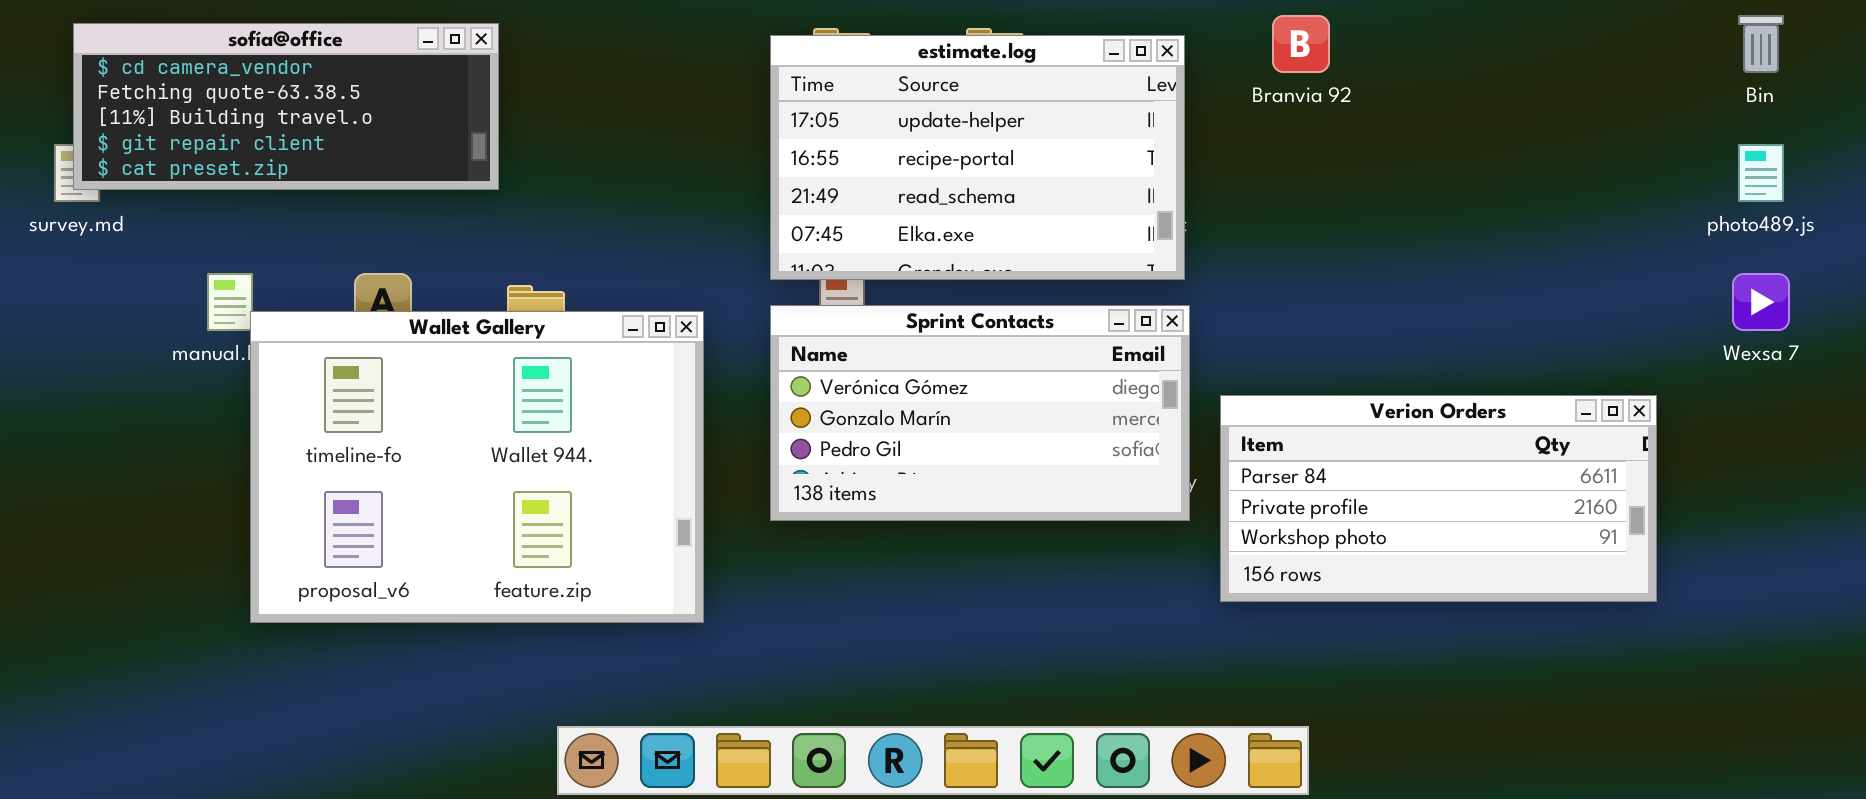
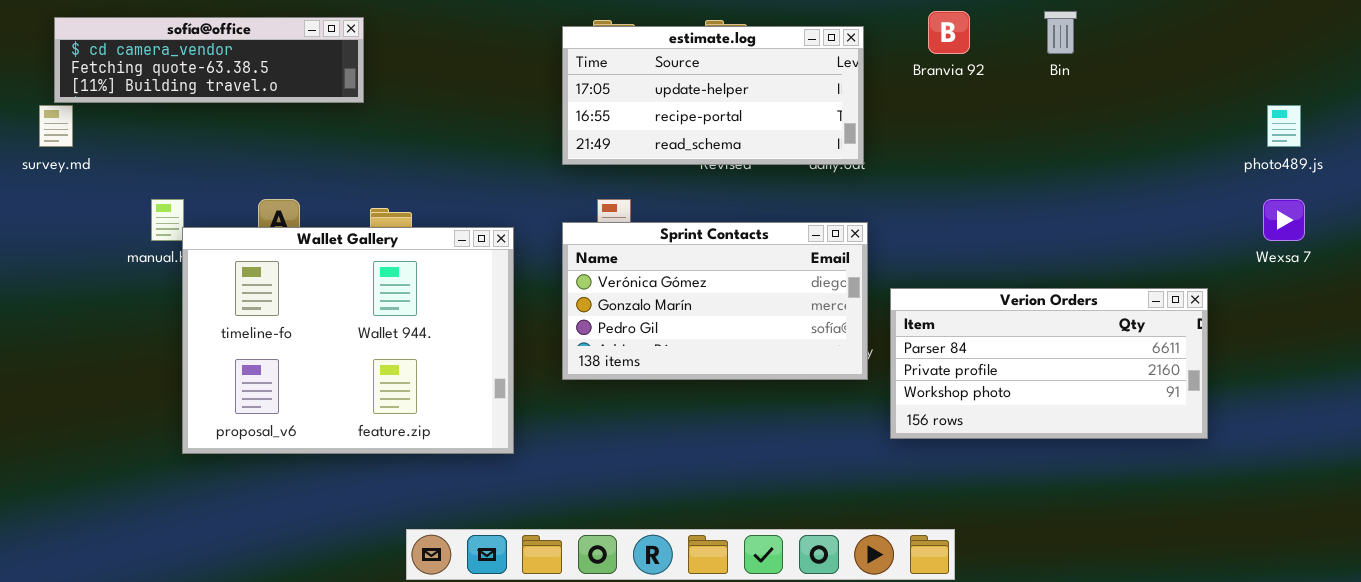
Bin: [1738,15,1784,73] -> [1044,11,1077,54], moved
sofía@office: [73,23,499,190] -> [54,17,364,103], resized
estimate.log: [770,35,1185,280] -> [562,26,864,165], resized

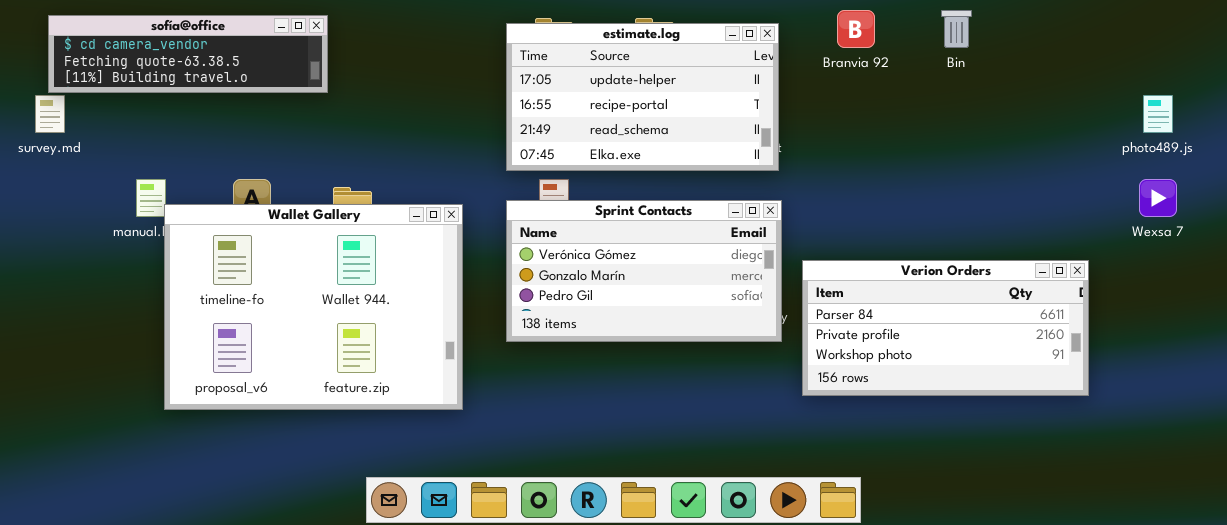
estimate.log: [562,26,864,165] -> [506,23,779,171], resized

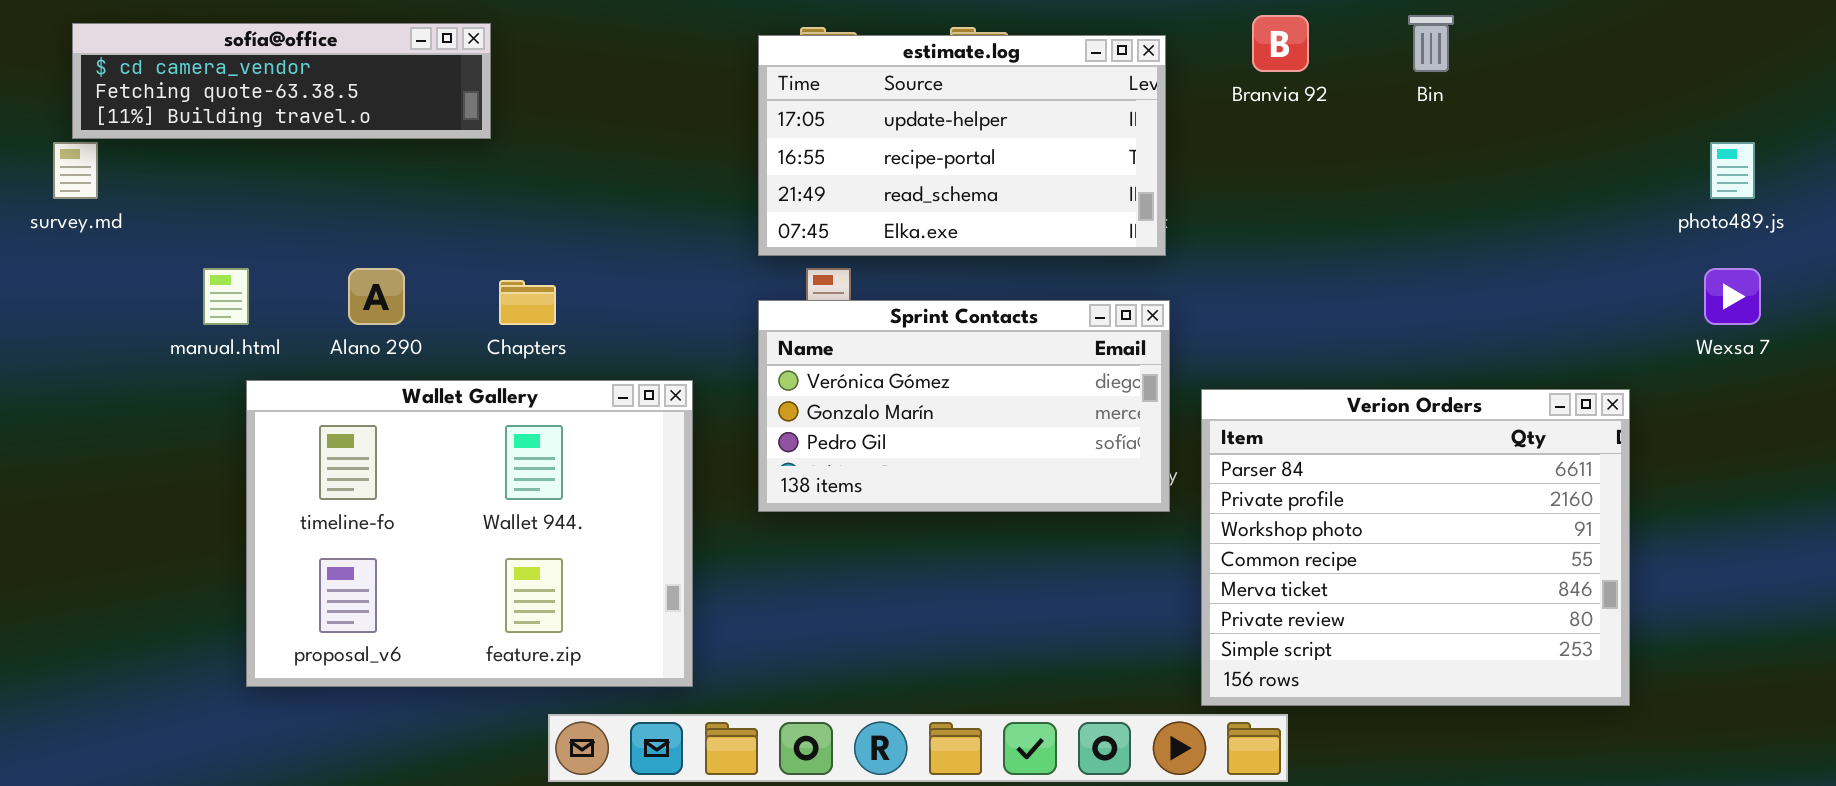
Wallet Gallery: [164,204,463,410] -> [246,380,693,687], moved
Verion Orders: [802,260,1089,396] -> [1201,389,1630,706], resized

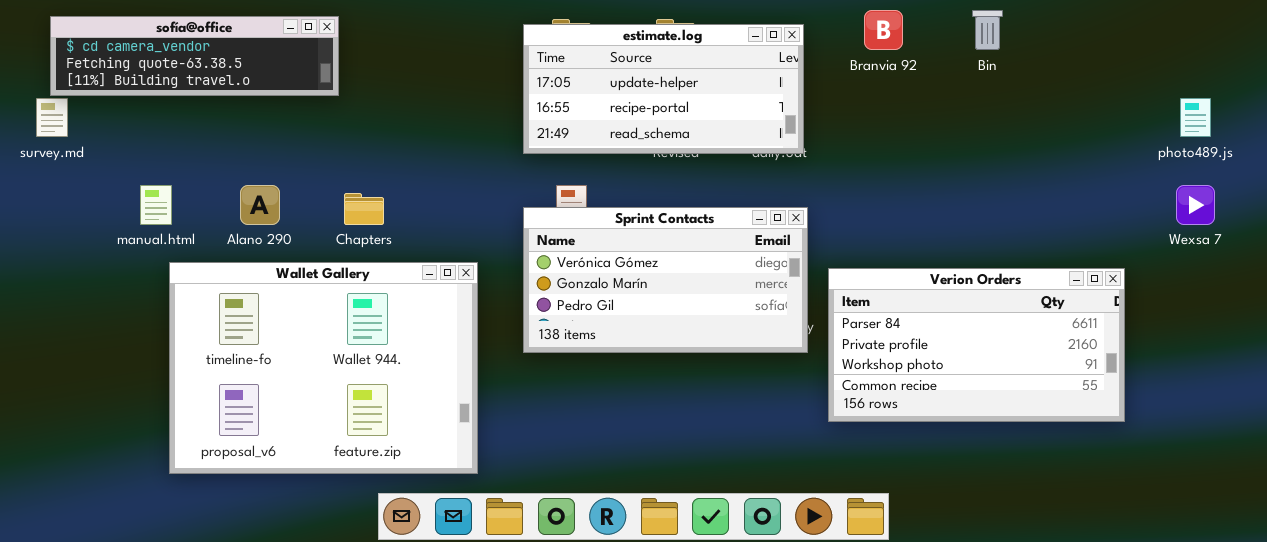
estimate.log: [758,35,1166,256] -> [523,24,804,154], resized
Verion Orders: [1201,389,1630,706] -> [828,268,1125,422], resized

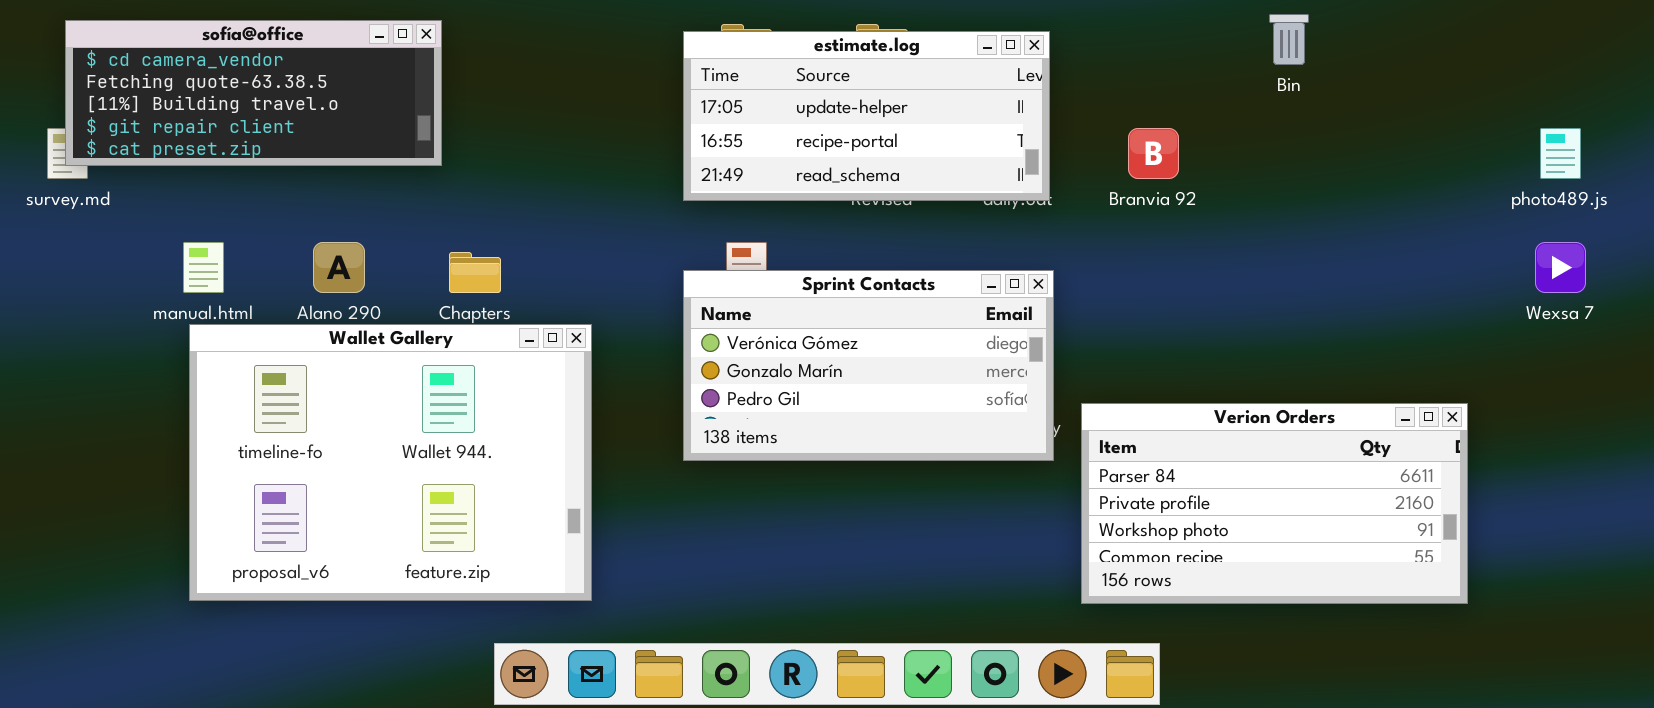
Branvia 92: [864,10,903,50] -> [1128,128,1179,179], moved
sofía@office: [50,16,339,96] -> [65,20,442,166], resized
Wallet Gallery: [169,262,478,474] -> [189,324,592,601], moved
Verion Orders: [828,268,1125,422] -> [1081,403,1468,604], moved

